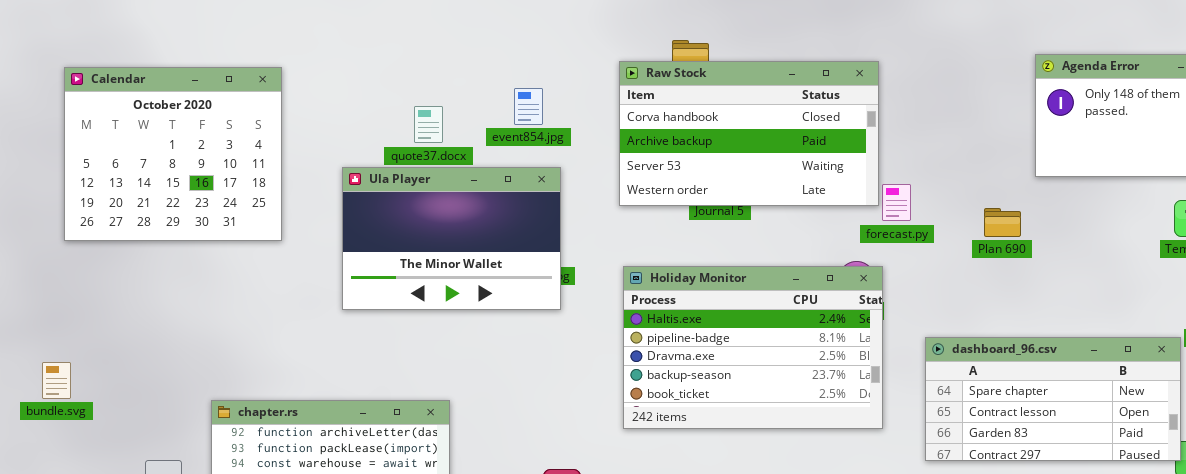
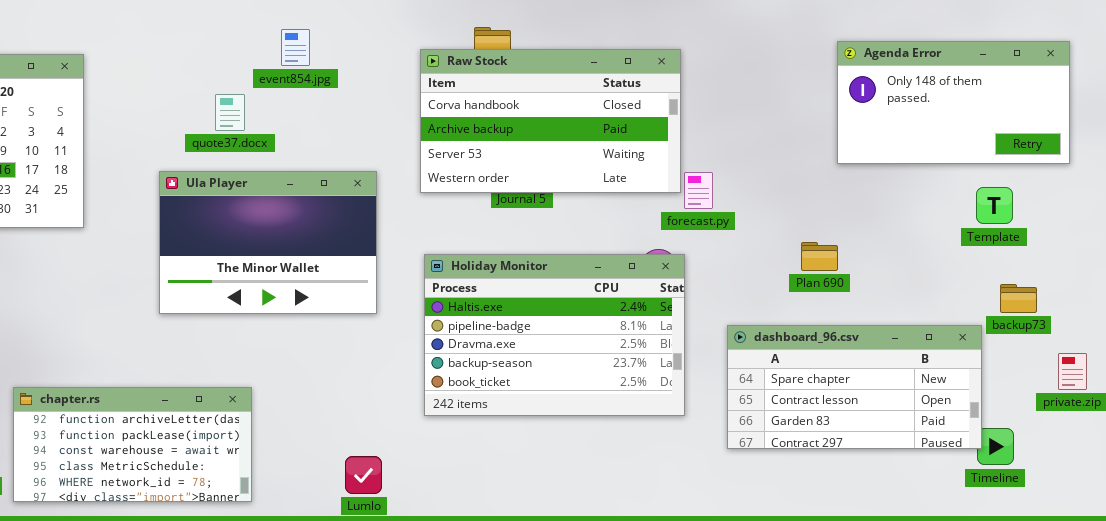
event854.jpg: [514,88,543,125] -> [281,29,310,66], moved
Ula Player: [342,167,561,310] -> [159,171,377,314], moved
Plan 690: [984,208,1021,237] -> [801,242,838,271], moved

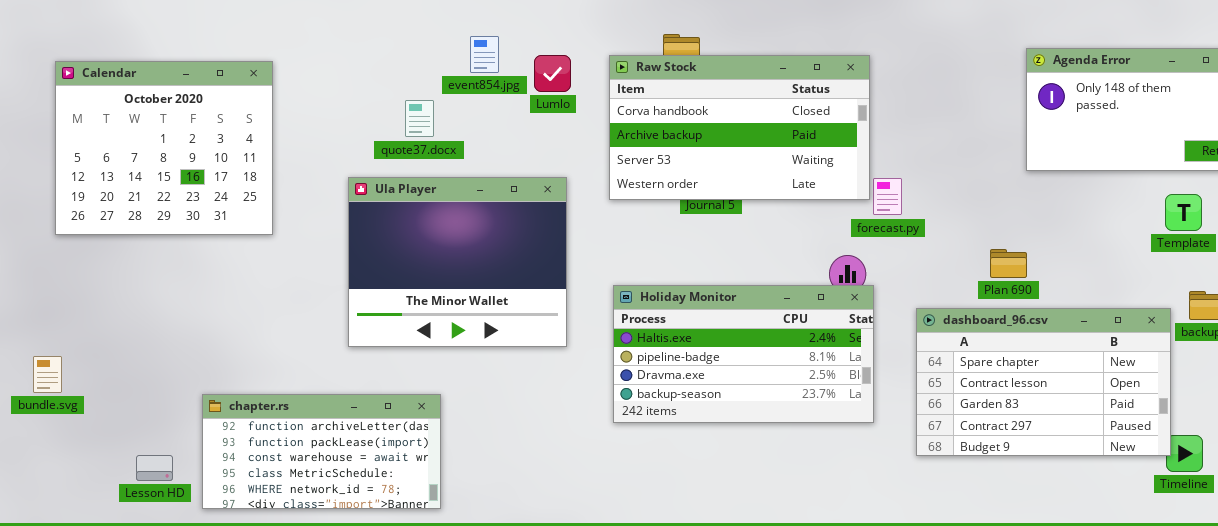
Ula Player: [159,171,377,314] -> [348,177,567,347], resized
Holiday Monitor: [424,254,685,416] -> [613,285,874,423], resized
dashboard_96.csv: [727,325,982,449] -> [916,308,1171,456], resized
Lumlo: [345,456,382,494] -> [534,55,571,92], moved

